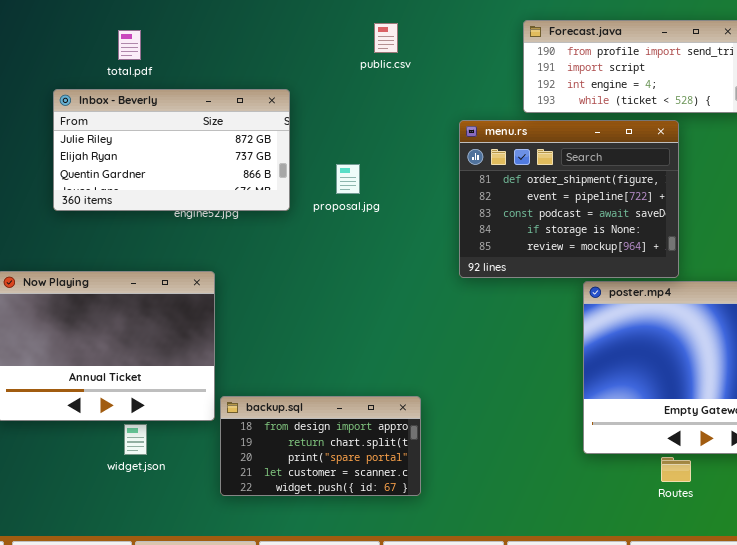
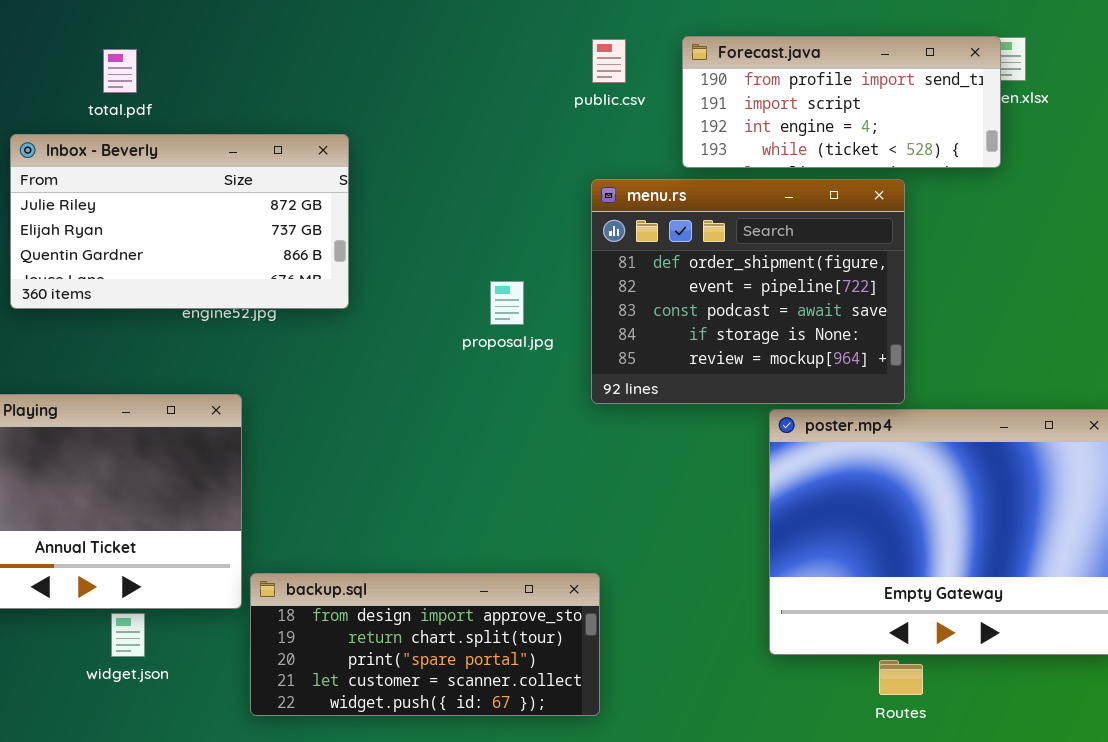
public.csv: [374,23,398,53] -> [592,39,626,83], moved
proposal.jpg: [336,164,360,194] -> [490,281,524,325], moved
backup.sql: [220,396,421,496] -> [250,573,600,716], resized

